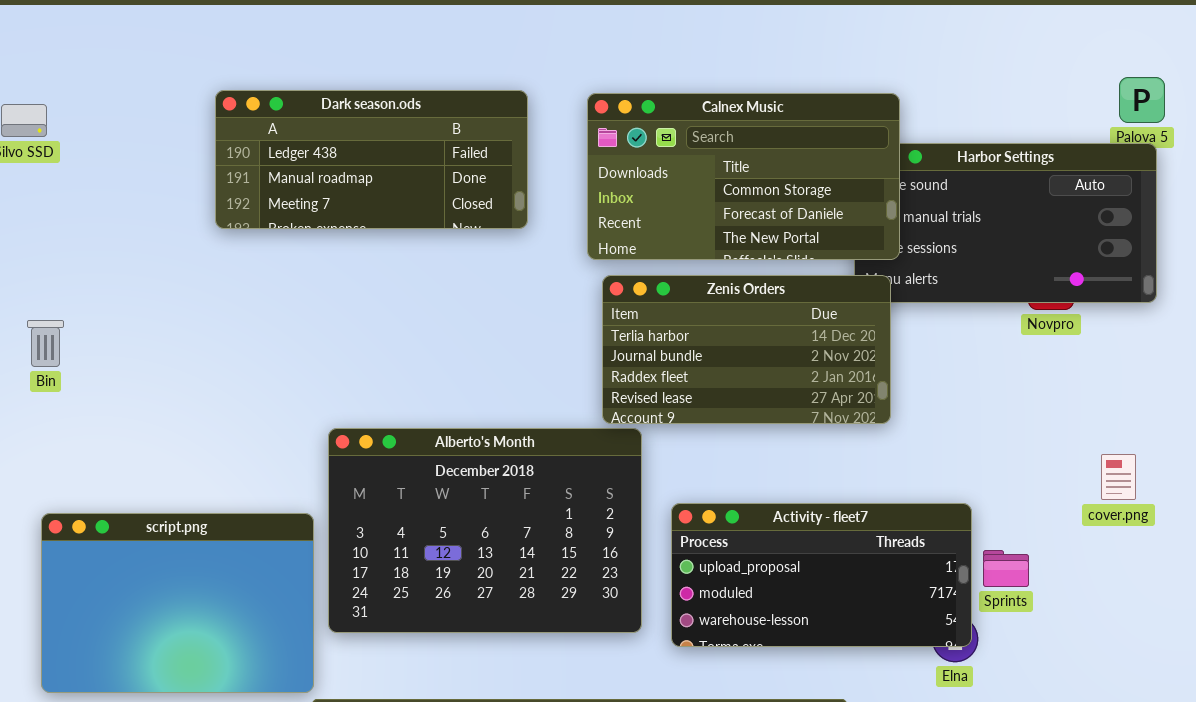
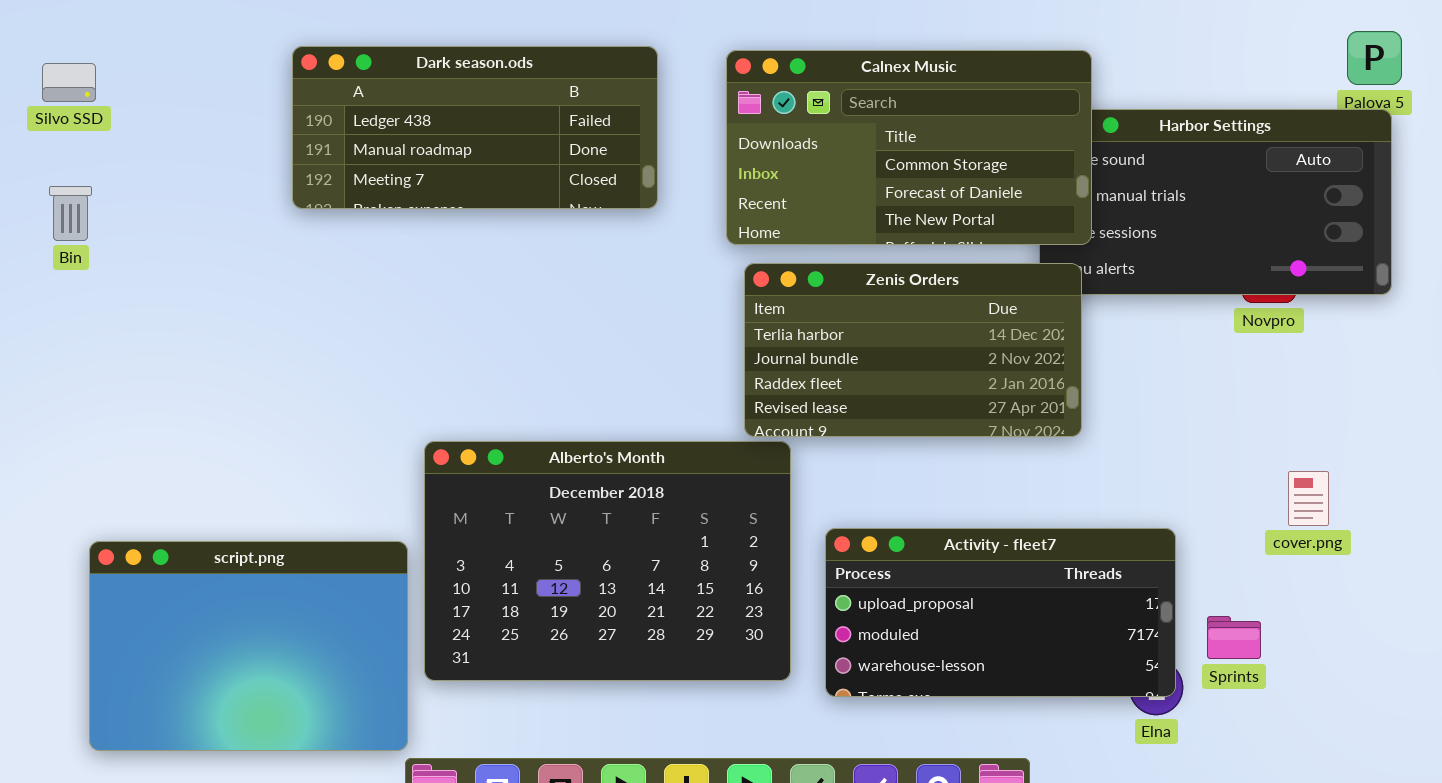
Bin: [27,320,64,367] -> [49,186,92,241], moved
cover.png: [1101,454,1136,500] -> [1288,471,1329,526], moved
Sprints: [983,550,1029,587] -> [1207,616,1261,659], moved

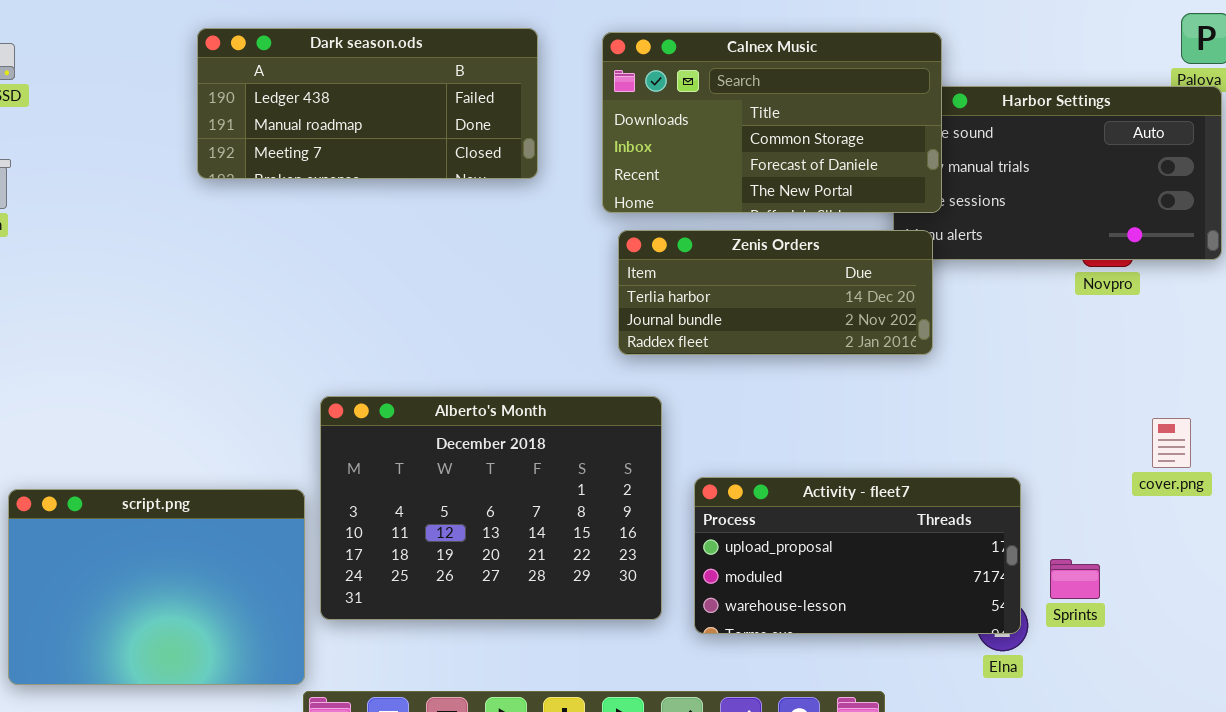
Zenis Orders: [744,263,1082,437] -> [618,230,933,355], resized
cover.png: [1288,471,1329,526] -> [1152,418,1191,468], moved

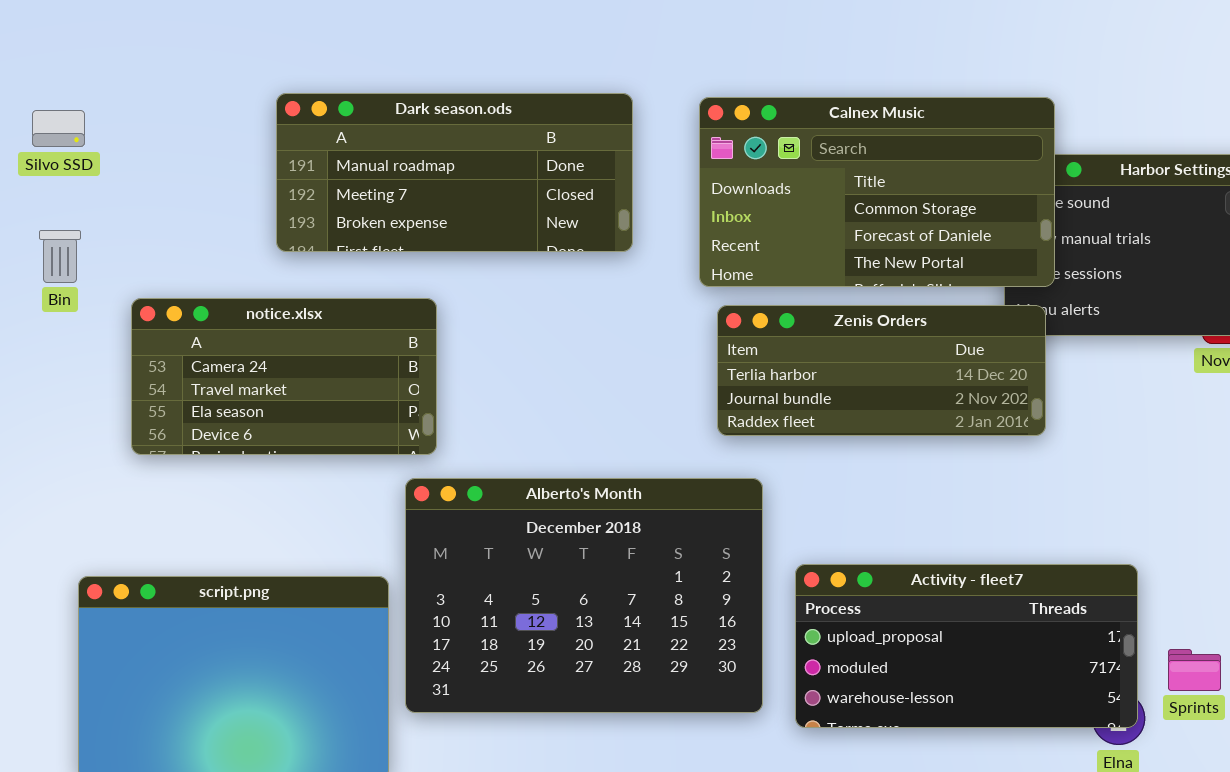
Dark season.ods: [197,28,538,179] -> [276,93,633,252], scrolled down 1 row
notice.xlsx: none -> [131,298,437,455], opened

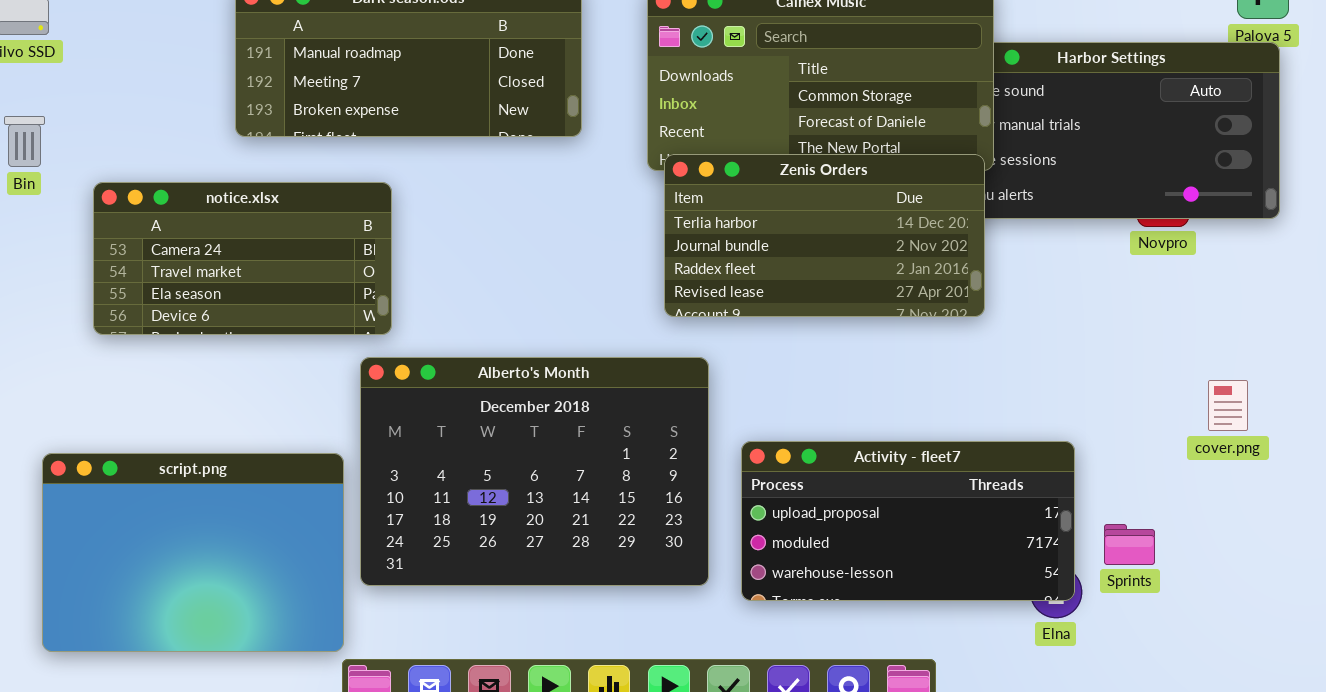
Zenis Orders: [717,305,1046,436] -> [664,154,985,317], resized

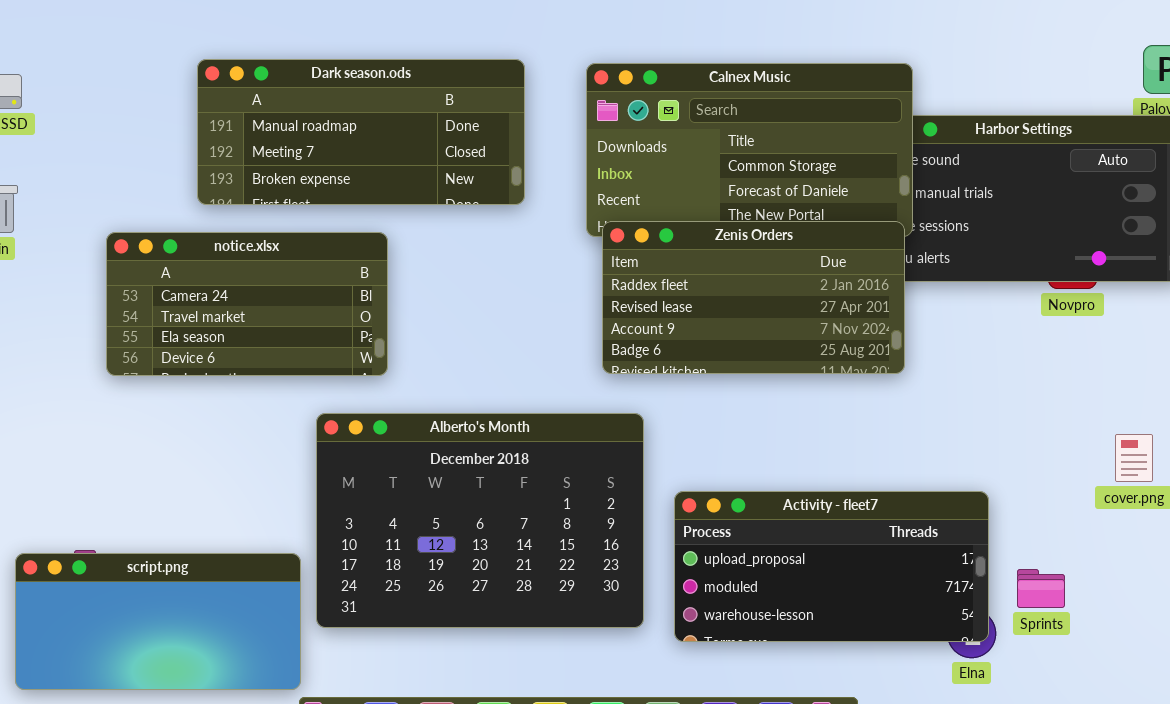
Zenis Orders: [664,154,985,317] -> [602,221,905,374], scrolled down 2 rows
notice.xlsx: [93,182,392,335] -> [106,232,388,376], moved
script.png: [42,453,344,652] -> [15,553,301,690], resized

